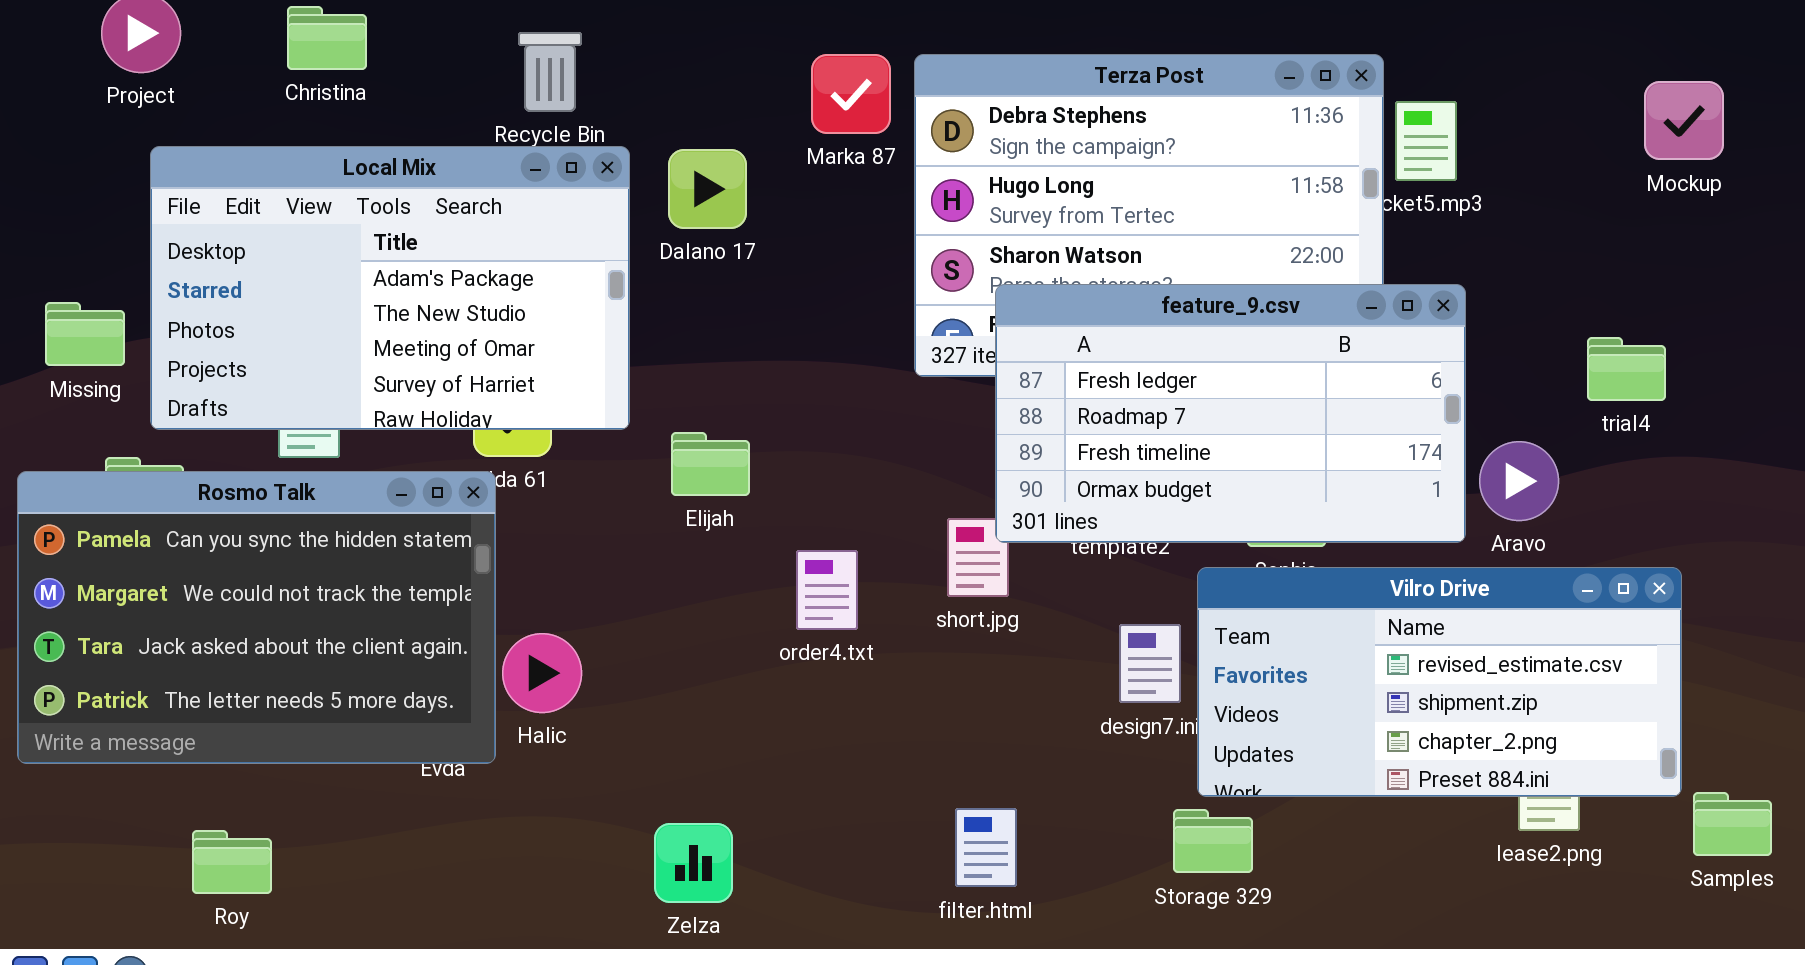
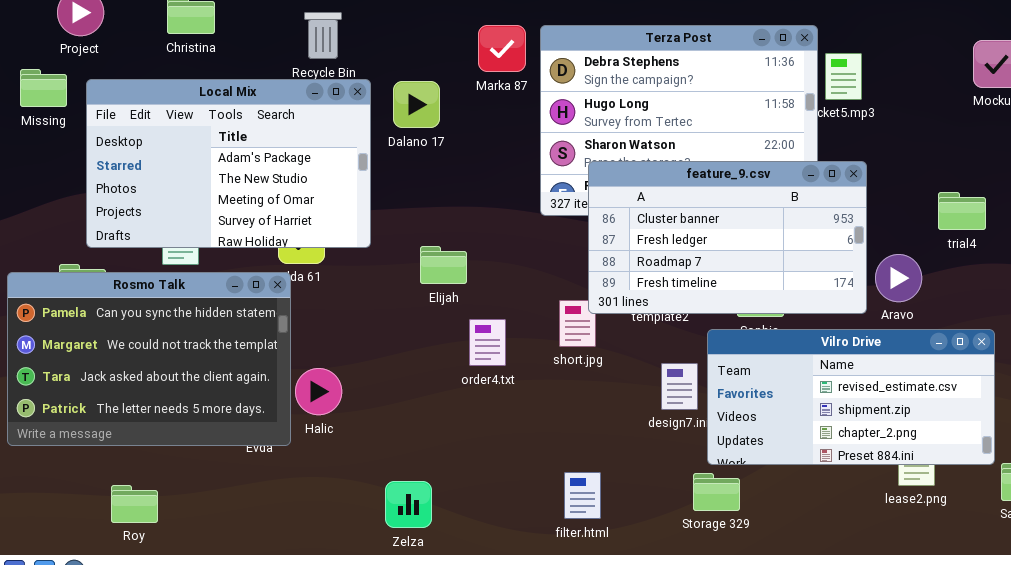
feature_9.csv: [995,284,1466,543] -> [588,161,867,314], scrolled up 1 row
Missing: [45,302,125,366] -> [20,69,67,107], moved
Elijah: [671,432,750,496] -> [420,246,467,284], moved

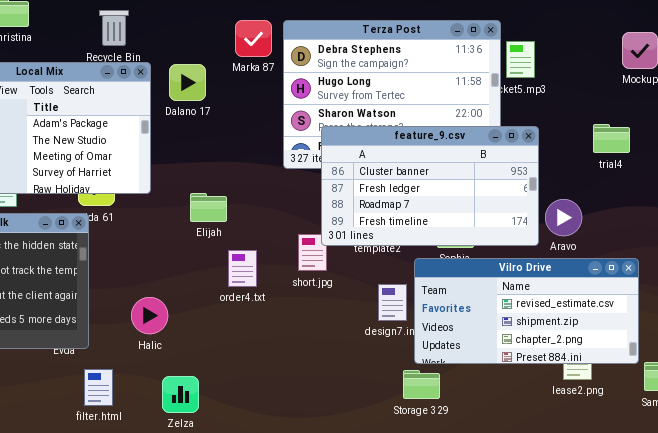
trial4: [938,192,986,230] -> [593,124,630,153], moved
Halic: [295,368,342,415] -> [131,297,168,334], moved
filter.html: [564,472,601,519] -> [84,369,113,406], moved

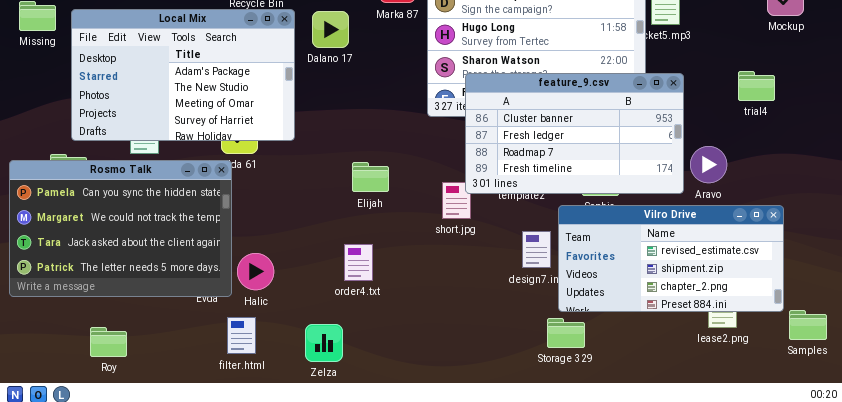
Elijah: [190,193,227,222] -> [352,162,389,192], moved
order4.txt: [228,250,257,287] -> [344,244,373,281], moved
Halic: [131,297,168,334] -> [237,253,274,290], moved

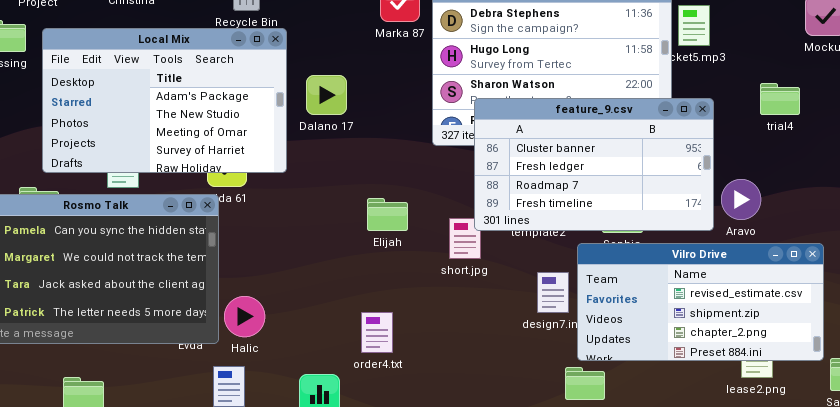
Dalano 17: [312,11,349,48] -> [306,75,347,115], moved
trial4: [738,71,775,101] -> [760,83,800,115], moved
Elijah: [352,162,389,192] -> [367,198,408,231], moved
order4.txt: [344,244,373,281] -> [361,312,393,353], moved

